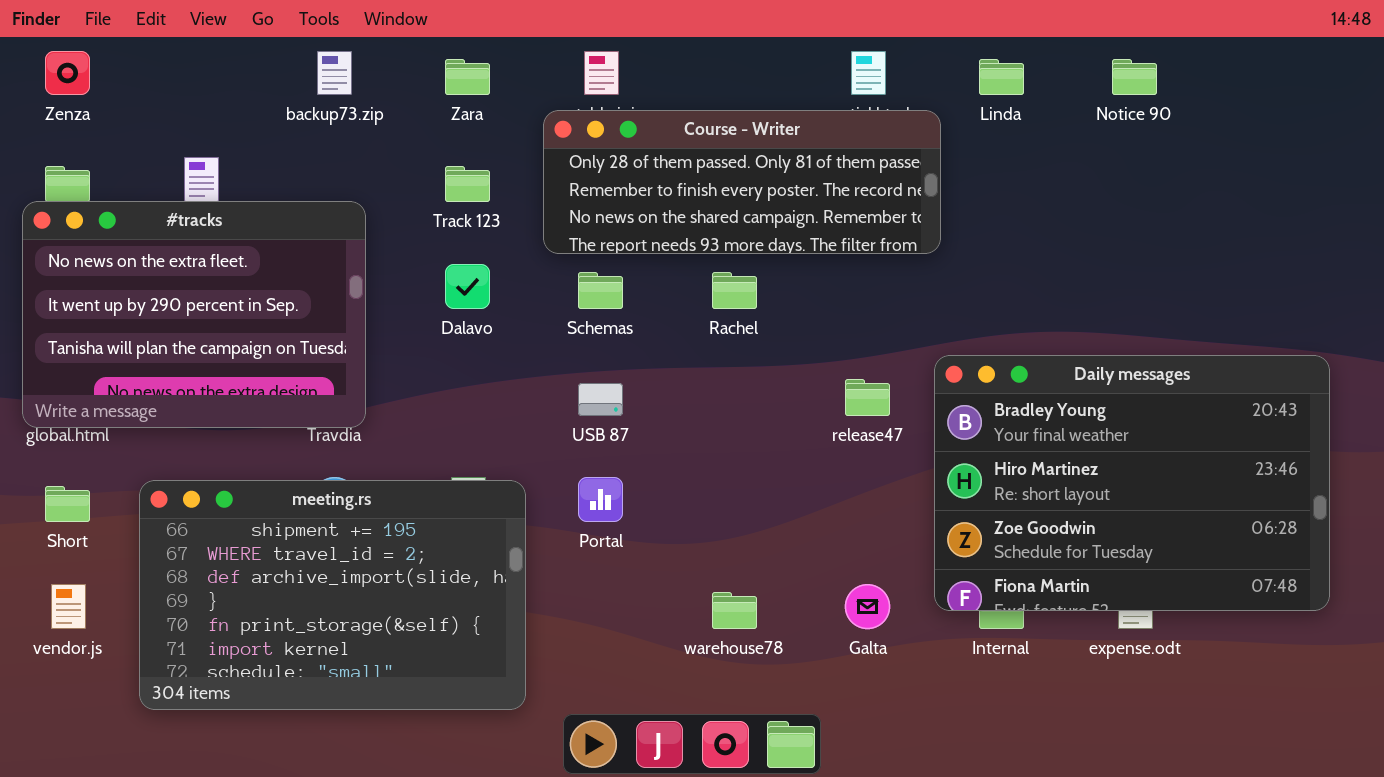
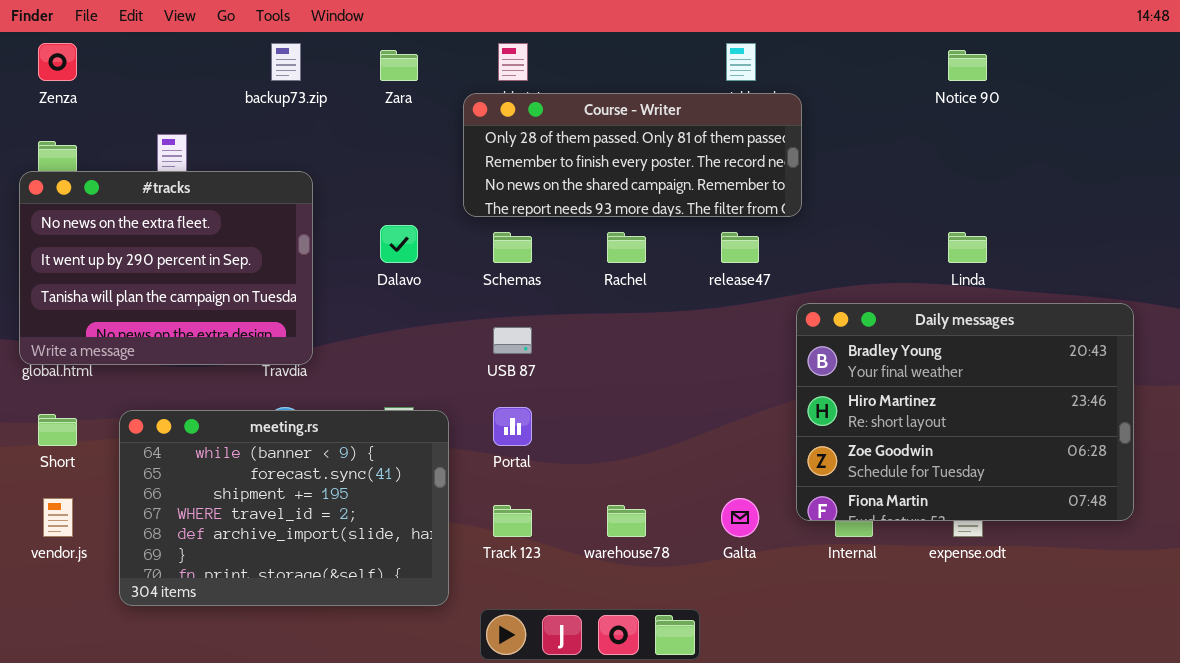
Linda: [979,59,1024,95] -> [948,232,987,263], moved
Track 123: [445,166,490,202] -> [493,505,532,537], moved
release47: [845,379,890,416] -> [721,232,759,263], moved
meeting.rs: [139,480,526,710] -> [119,410,449,606], scrolled up 2 rows

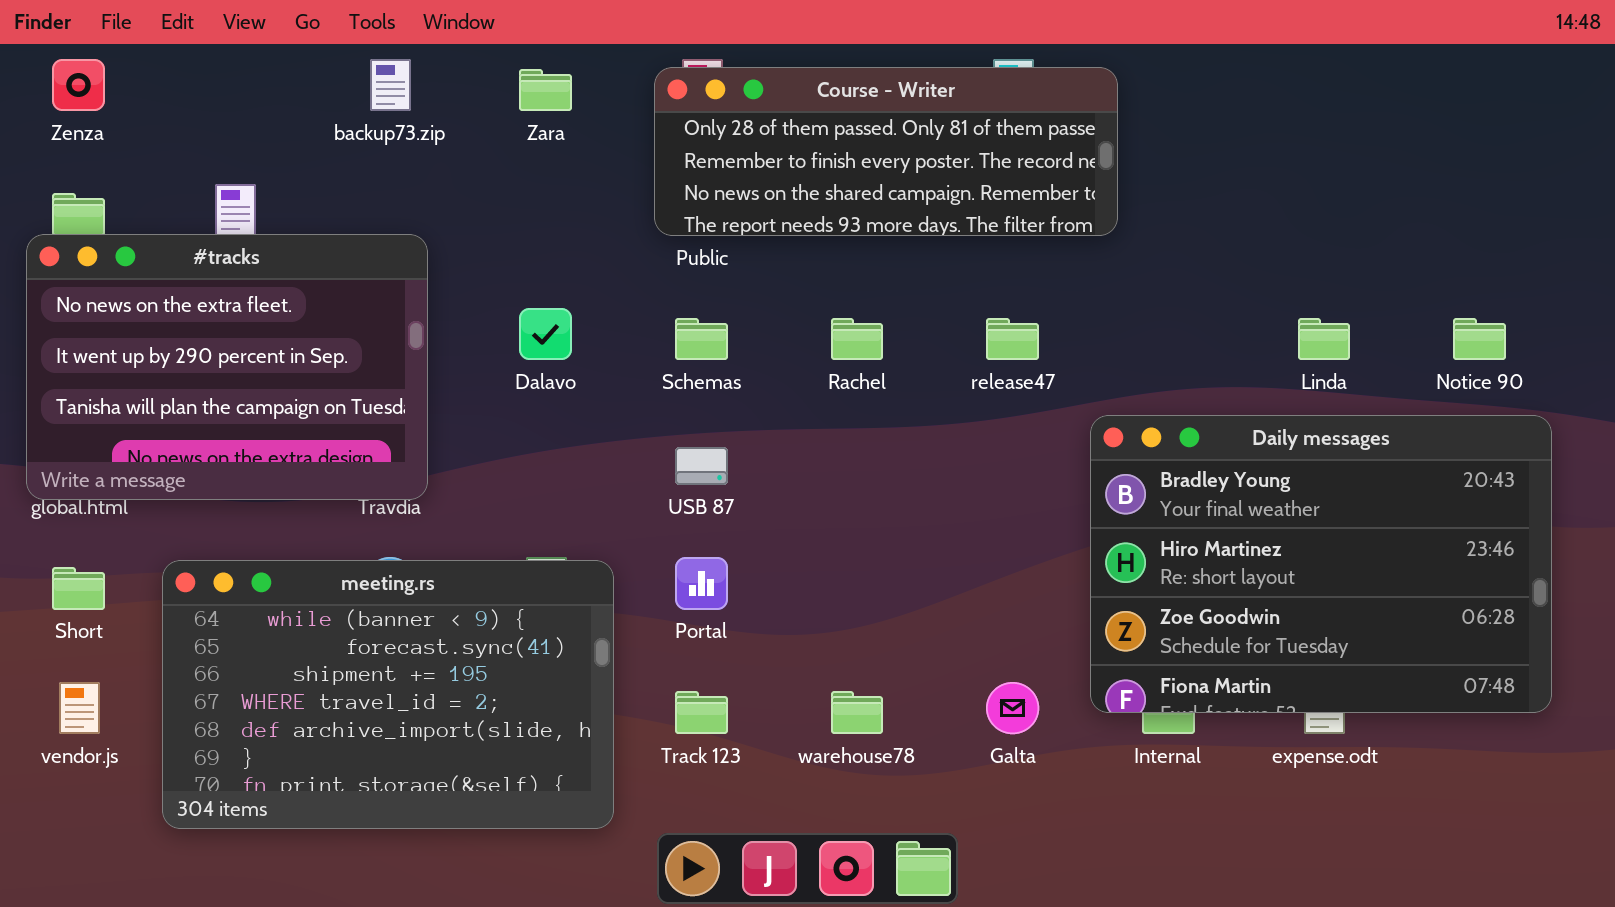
Notice 90: [948,50,987,81] -> [1453,318,1506,360], moved
Course - Writer: [463,93,802,217] -> [654,67,1118,236], moved

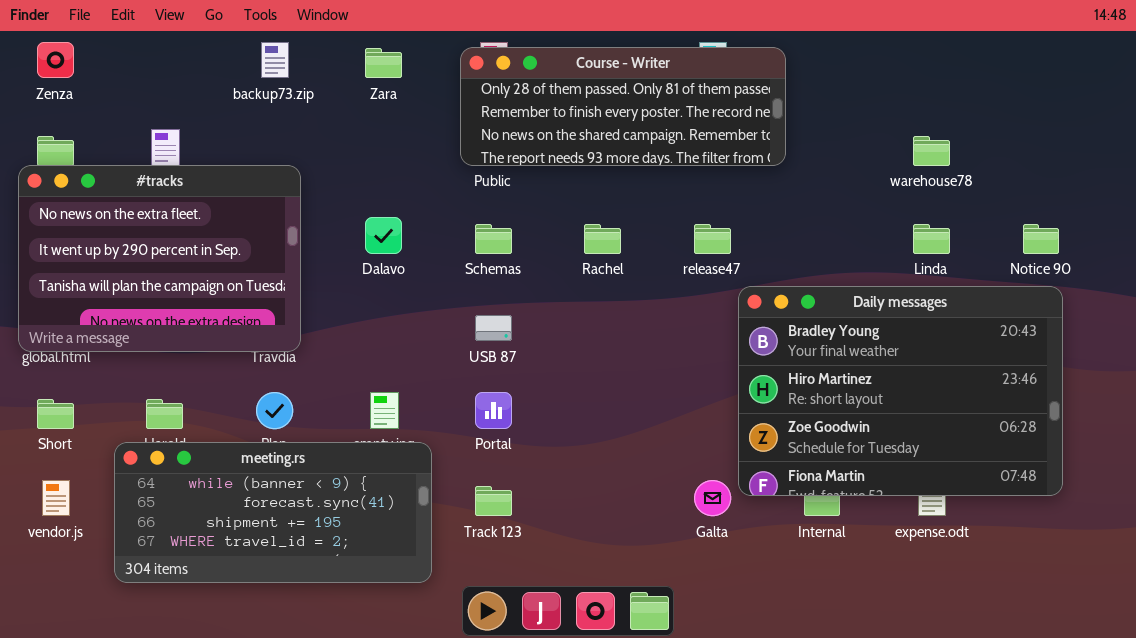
Daily messages: [1090,415,1552,713] -> [738,286,1063,496], moved
meeting.rs: [162,560,614,829] -> [114,442,432,583], resized
warehouse78: [831,691,883,734] -> [913,136,950,166], moved

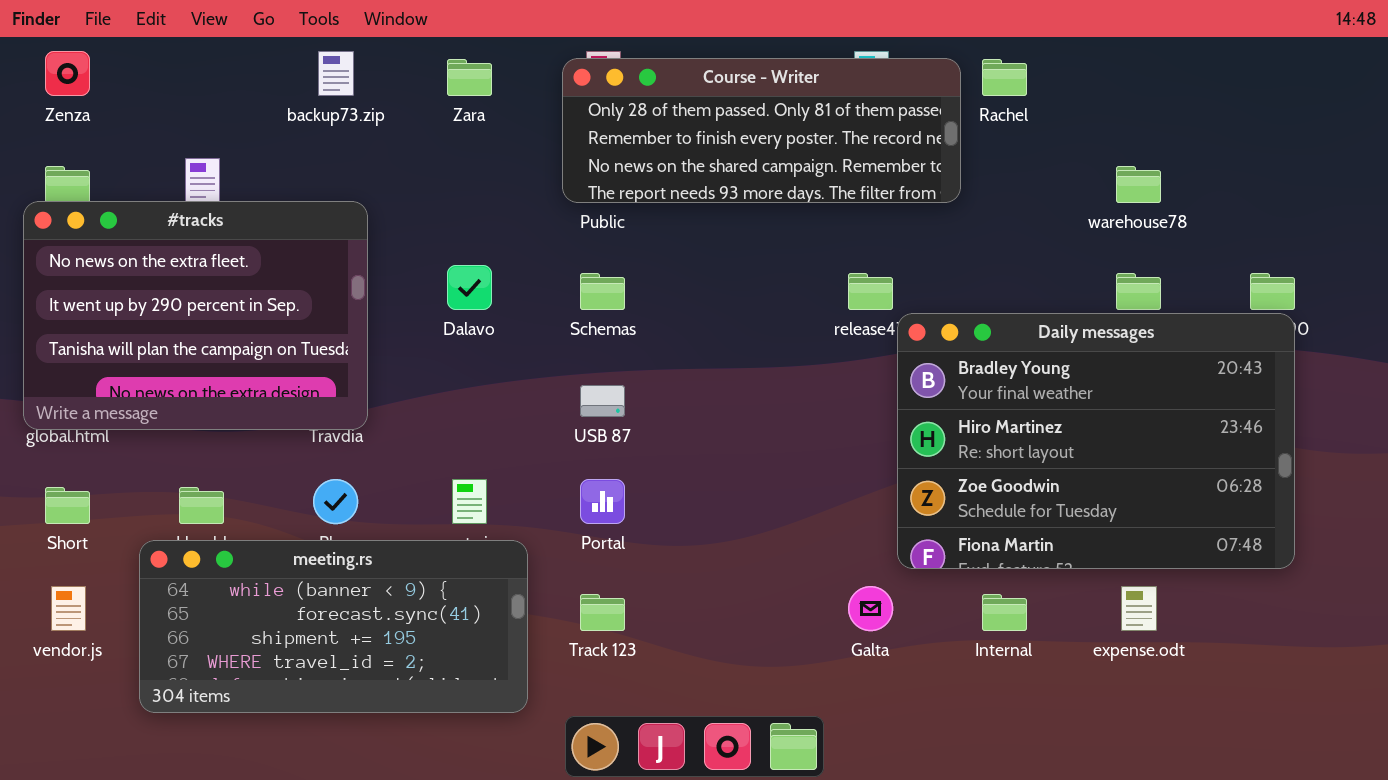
Rachel: [584,224,621,254] -> [982,59,1027,96], moved
Daily messages: [738,286,1063,496] -> [897,313,1295,569], moved

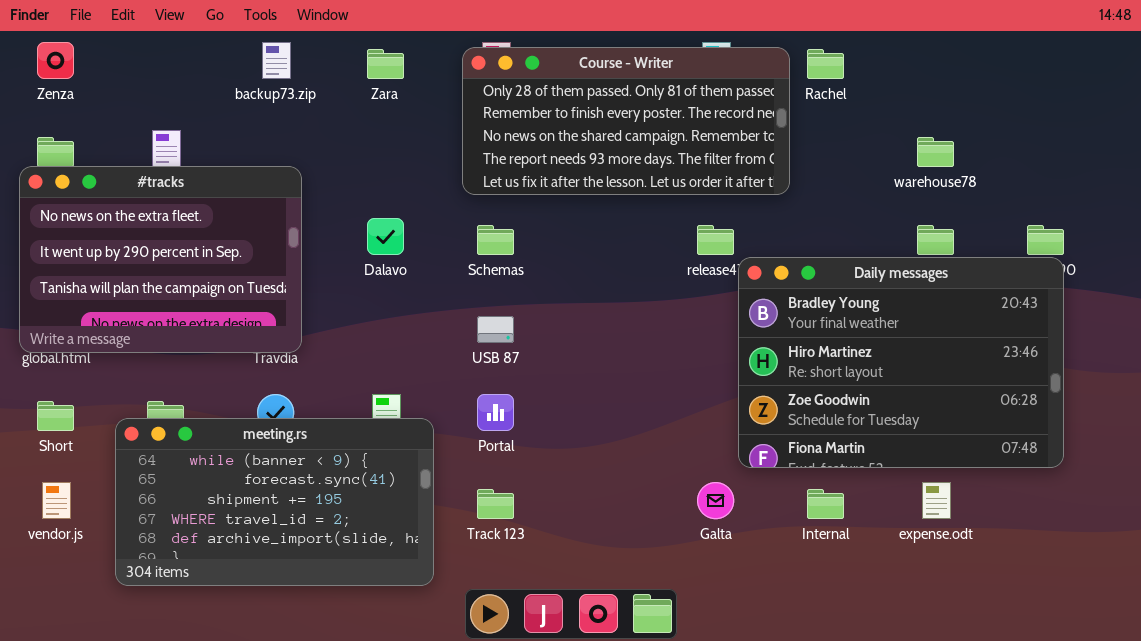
Course - Writer: [562,58,961,203] -> [462,47,790,195], resized
meeting.rs: [139,540,528,713] -> [115,418,434,586], resized

